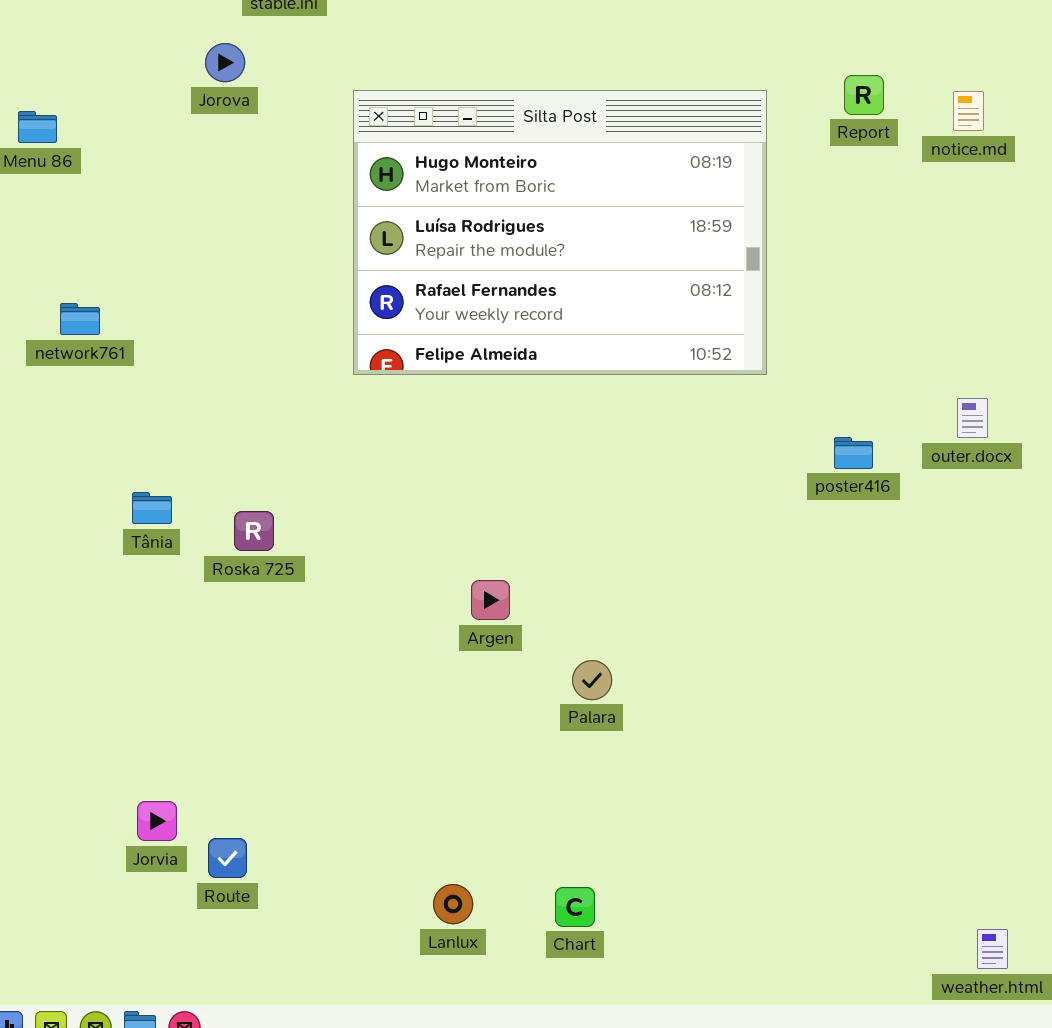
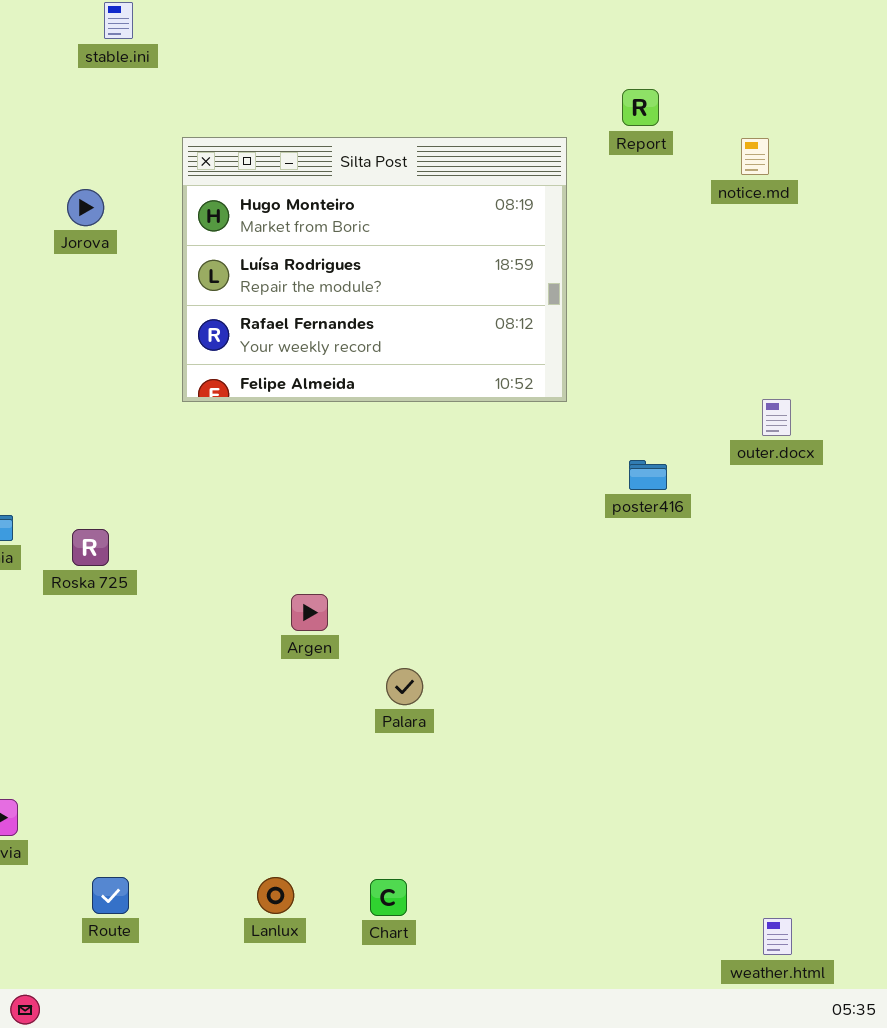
Jorova: [205,43,245,82] -> [67,189,104,226], moved
Report: [844,75,884,115] -> [622,89,659,126], moved
outer.docx: [957,398,988,438] -> [762,399,791,436], moved
Route: [208,838,247,878] -> [92,877,129,914], moved

